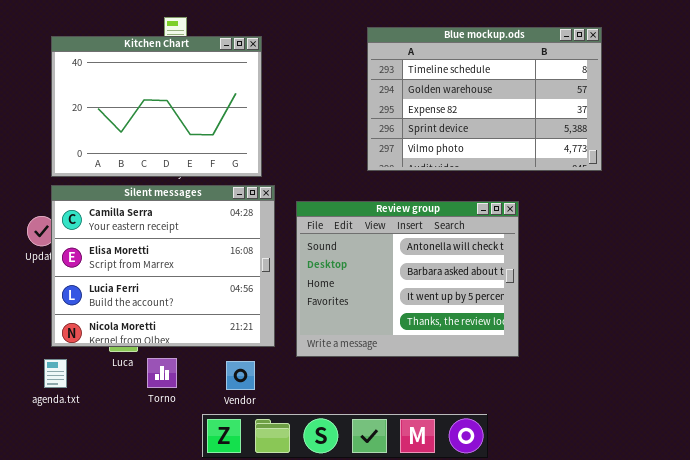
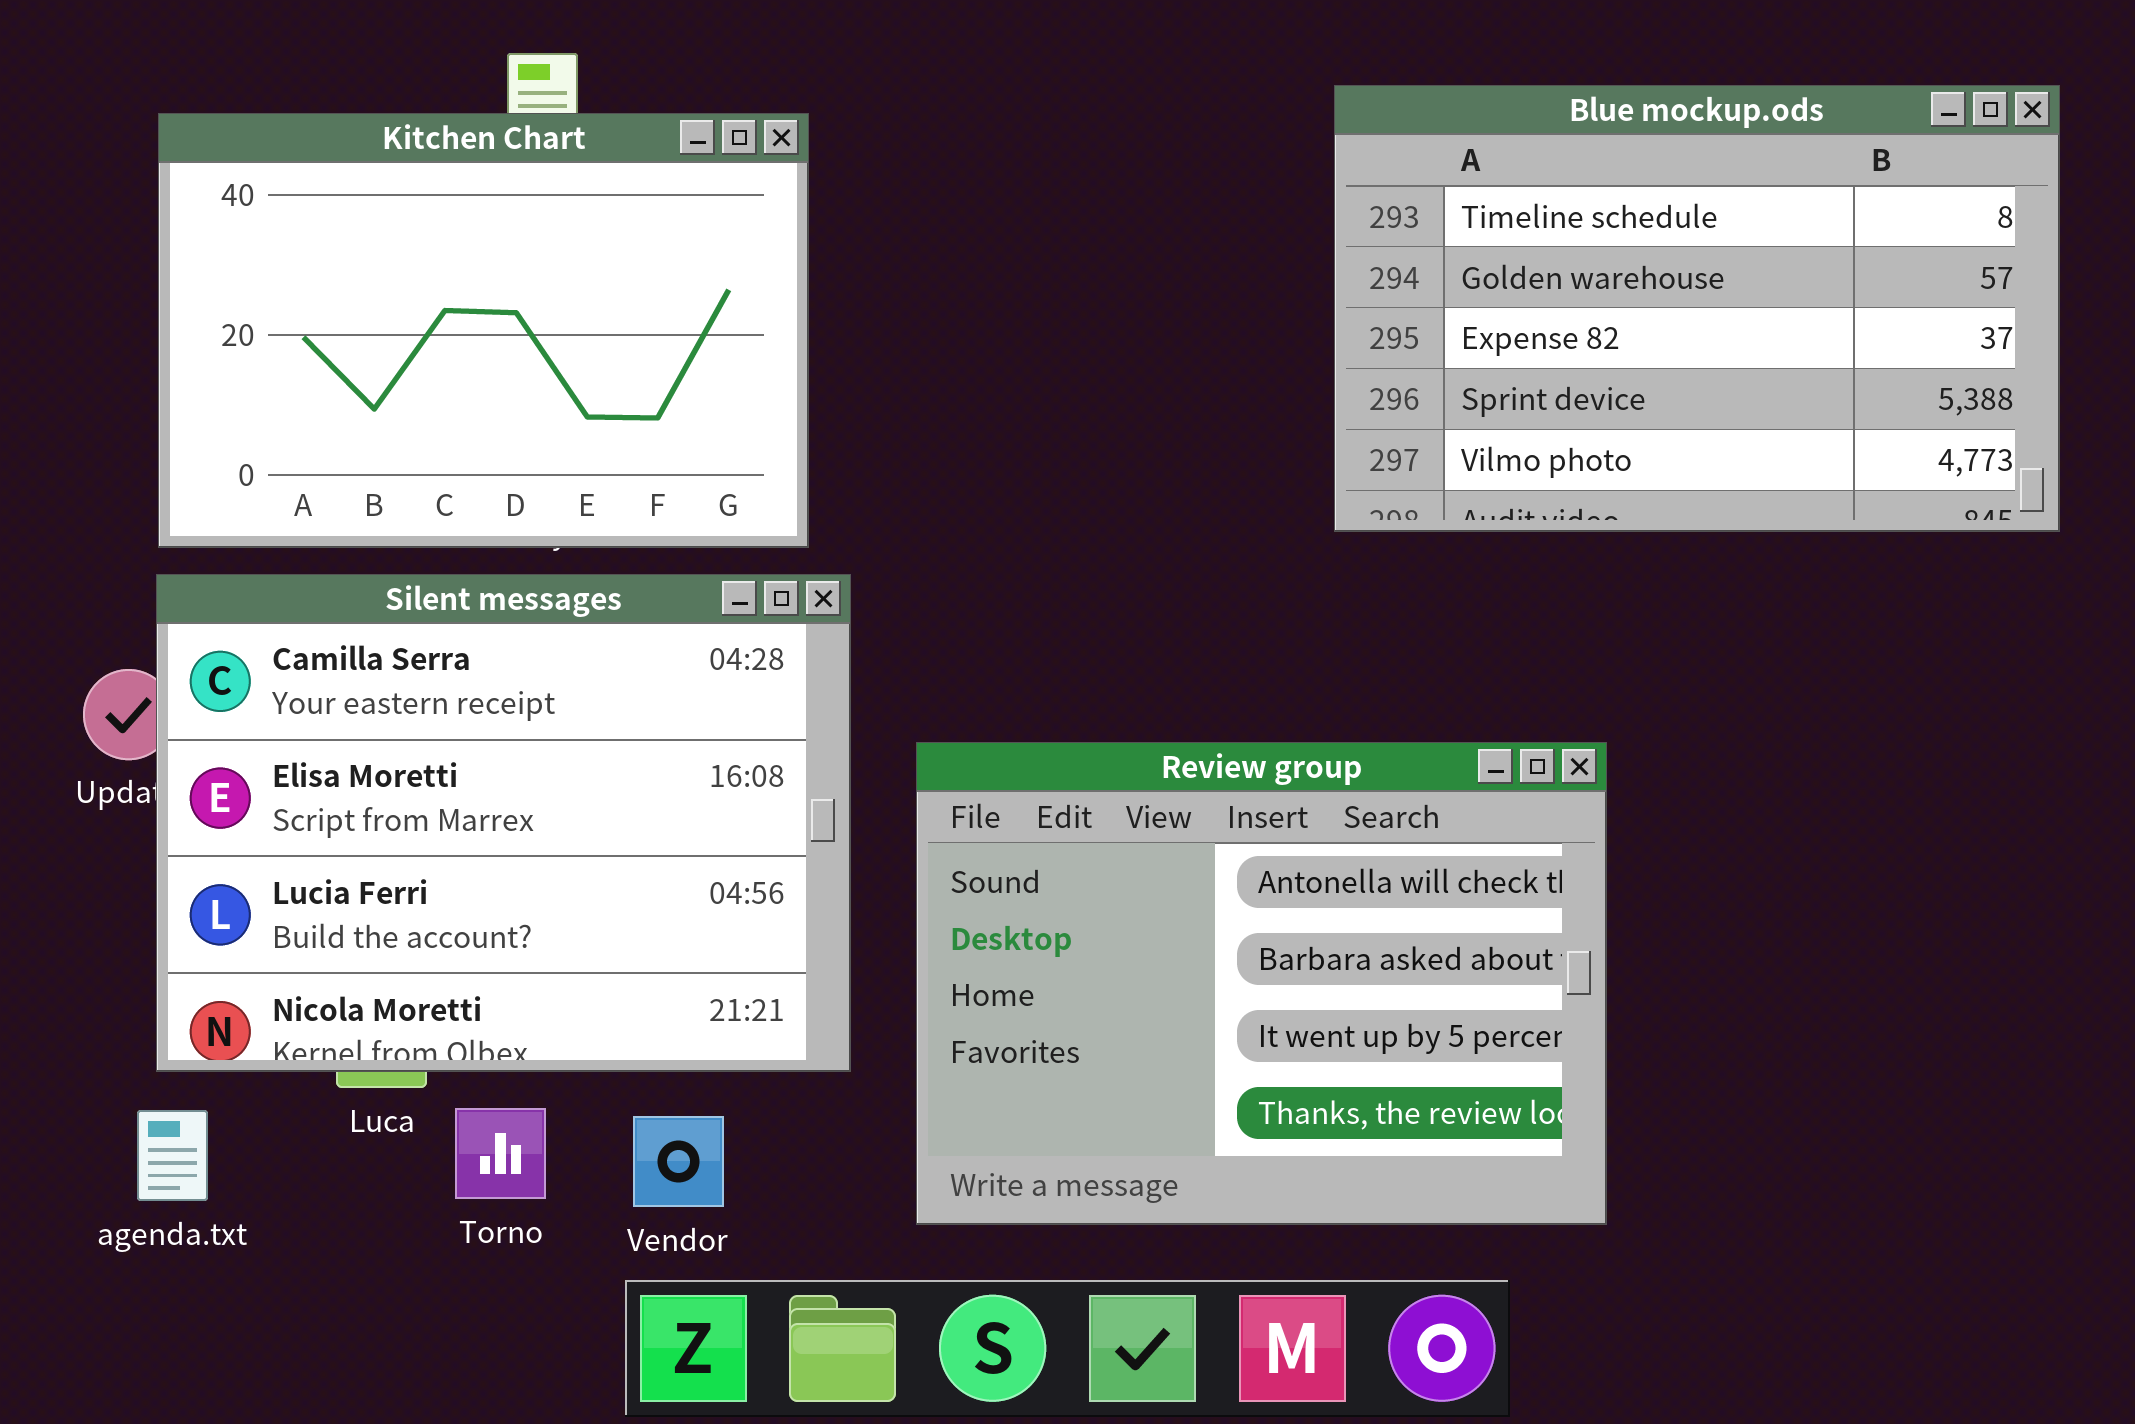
Blue mockup.ods: [367,27,602,171] -> [1334,85,2060,532], moved
Review group: [296,201,519,357] -> [916,742,1607,1225], moved
Vendor: [226,361,255,390] -> [633,1116,724,1207], moved

